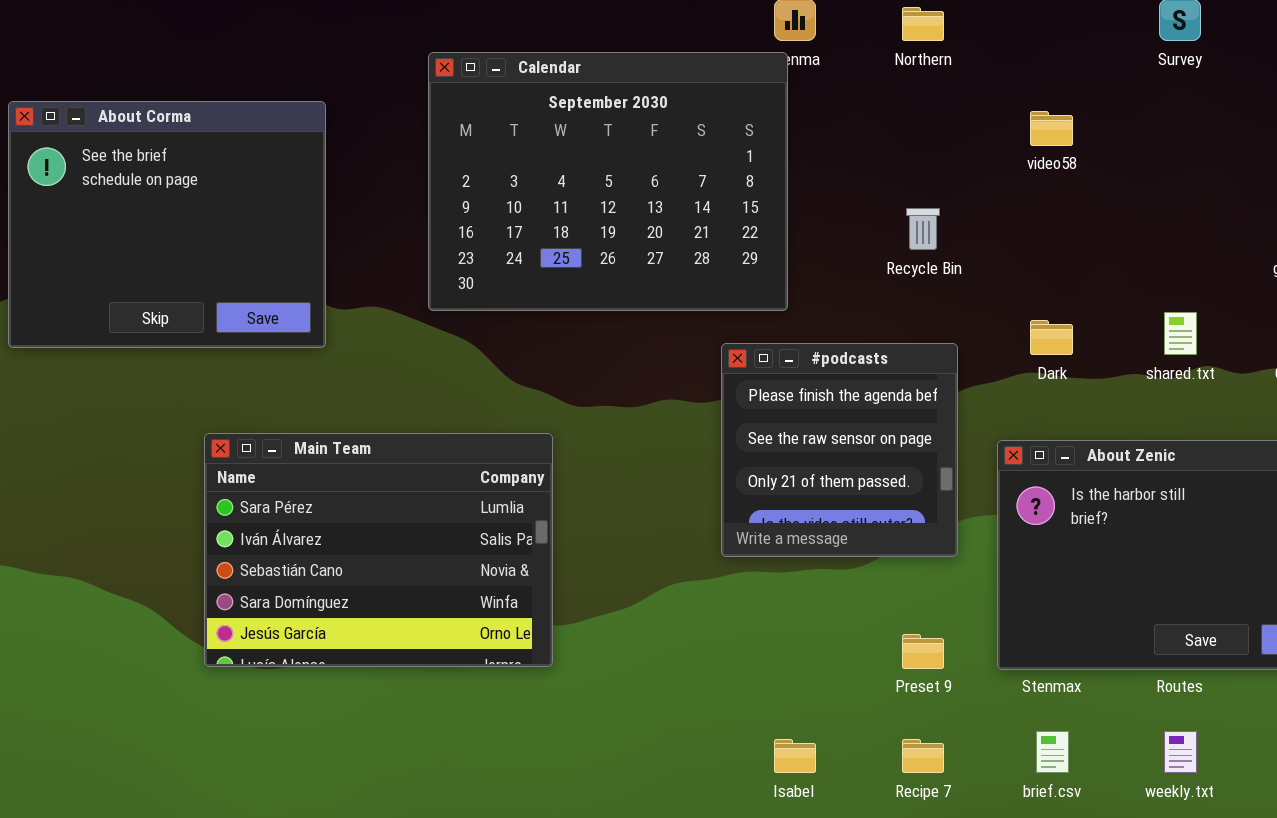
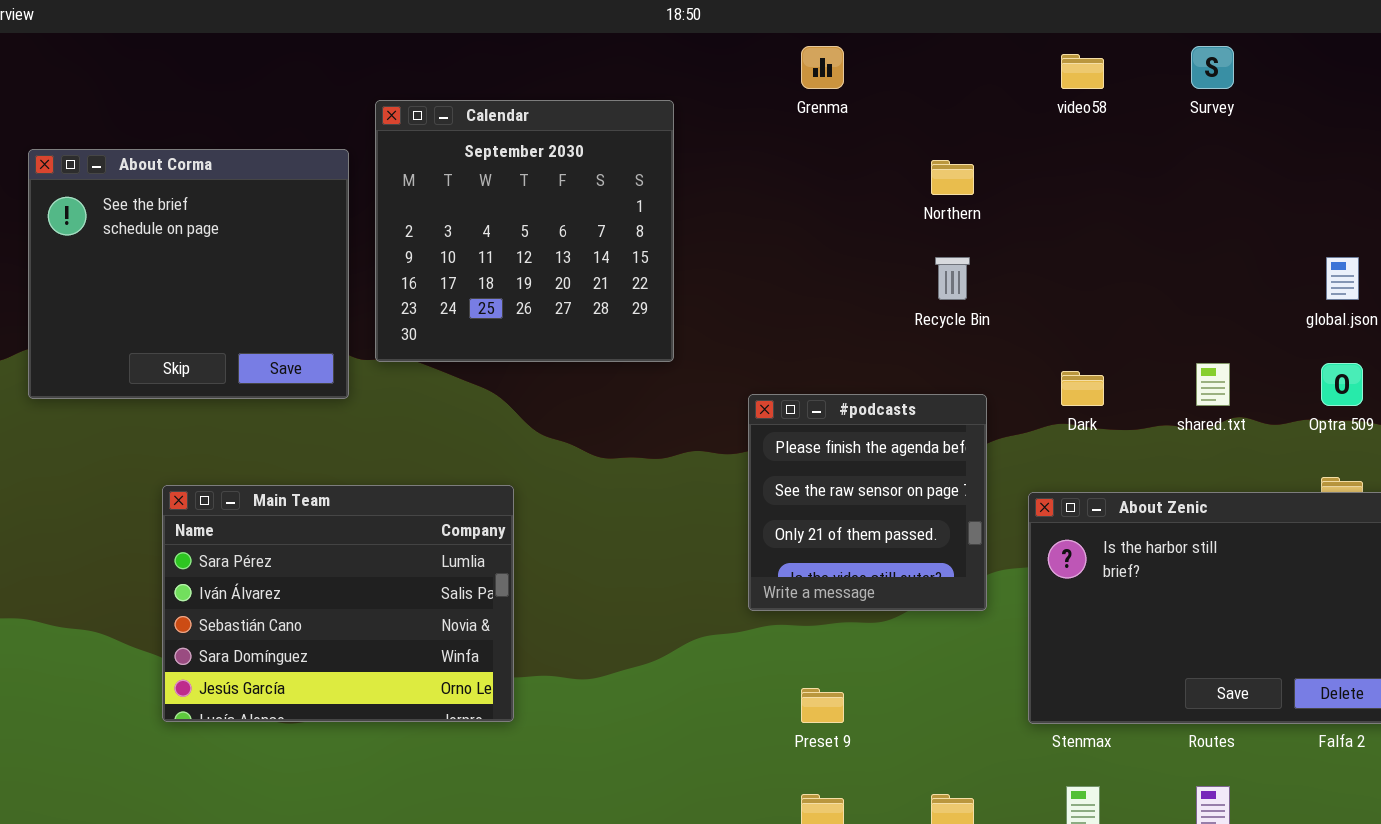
Northern: [902,7,944,41] -> [931,160,974,195], moved
Calendar: [428,52,788,311] -> [375,100,674,362], moved, resized
video58: [1030,111,1073,146] -> [1061,54,1104,89], moved
Main Team: [204,433,553,667] -> [162,485,514,722], moved
Preset 9: [902,634,944,669] -> [801,688,844,723], moved

